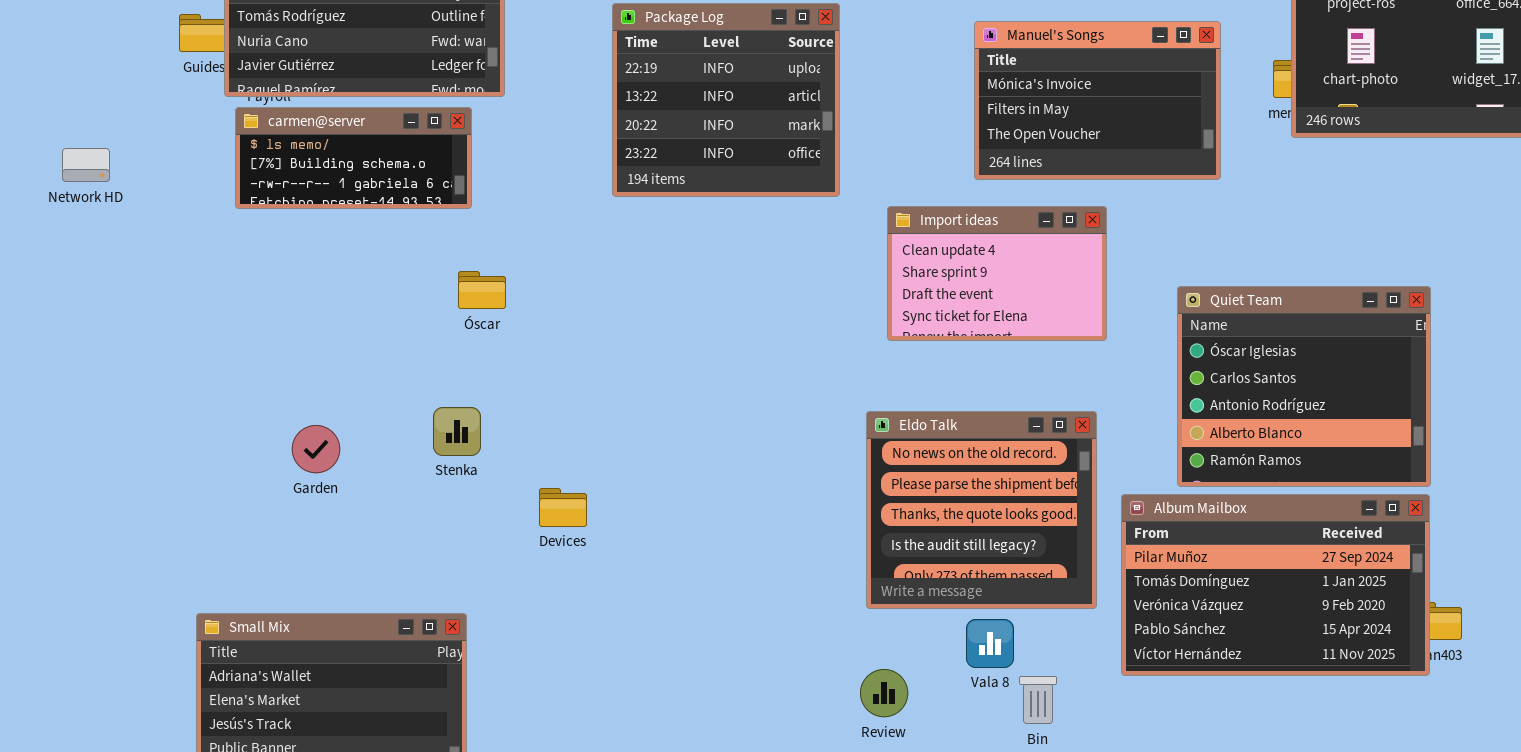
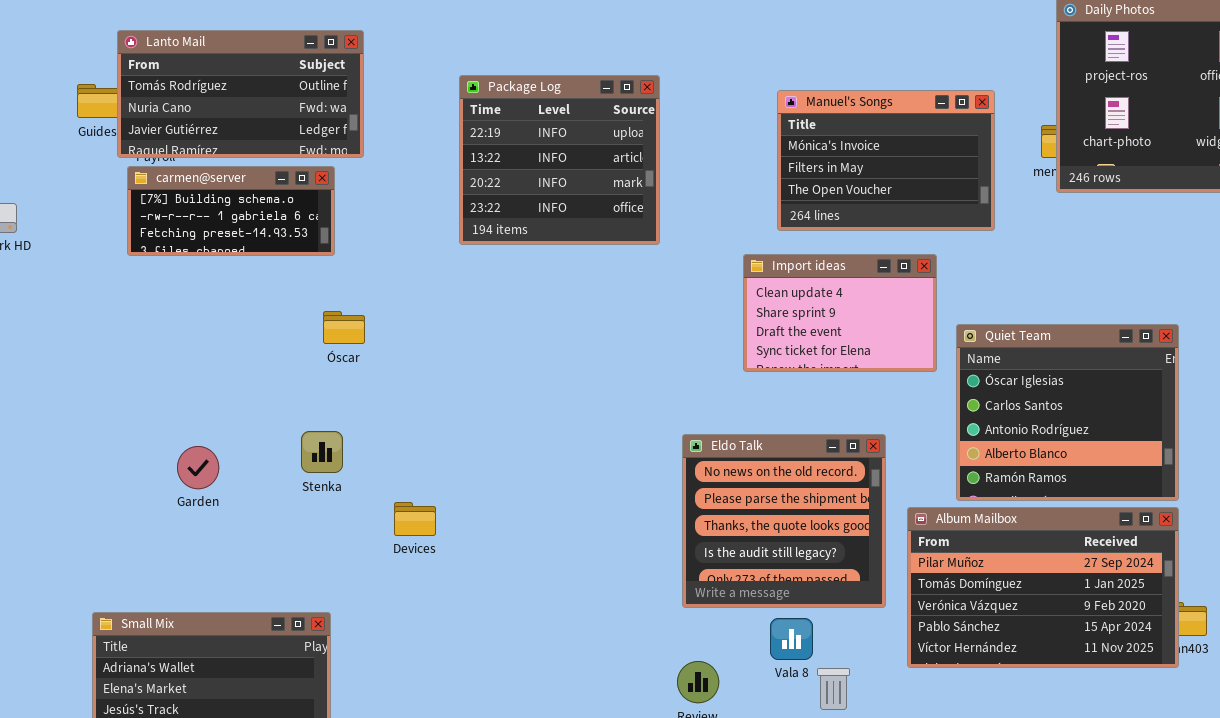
carmen@server: [235,107,472,209] -> [127,166,335,256], scrolled down 1 row
Import ideas: [887,206,1107,341] -> [743,254,937,372], moved

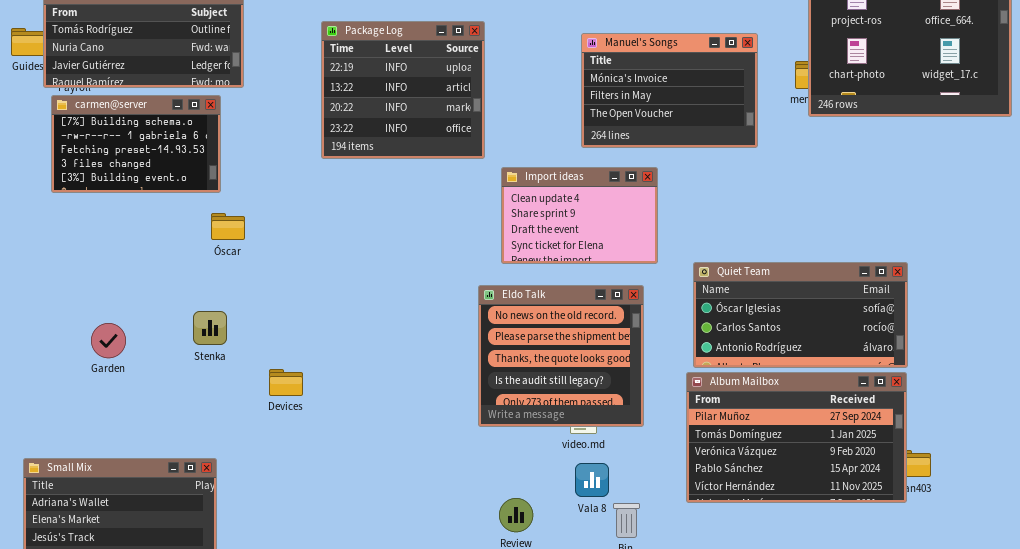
carmen@server: [127,166,335,256] -> [51,95,221,193], resized
Import ideas: [743,254,937,372] -> [501,167,658,264], moved
Quiet Team: [956,324,1179,501] -> [693,262,908,368], resized
Eldo Talk: [682,434,886,608] -> [478,285,644,427], moved

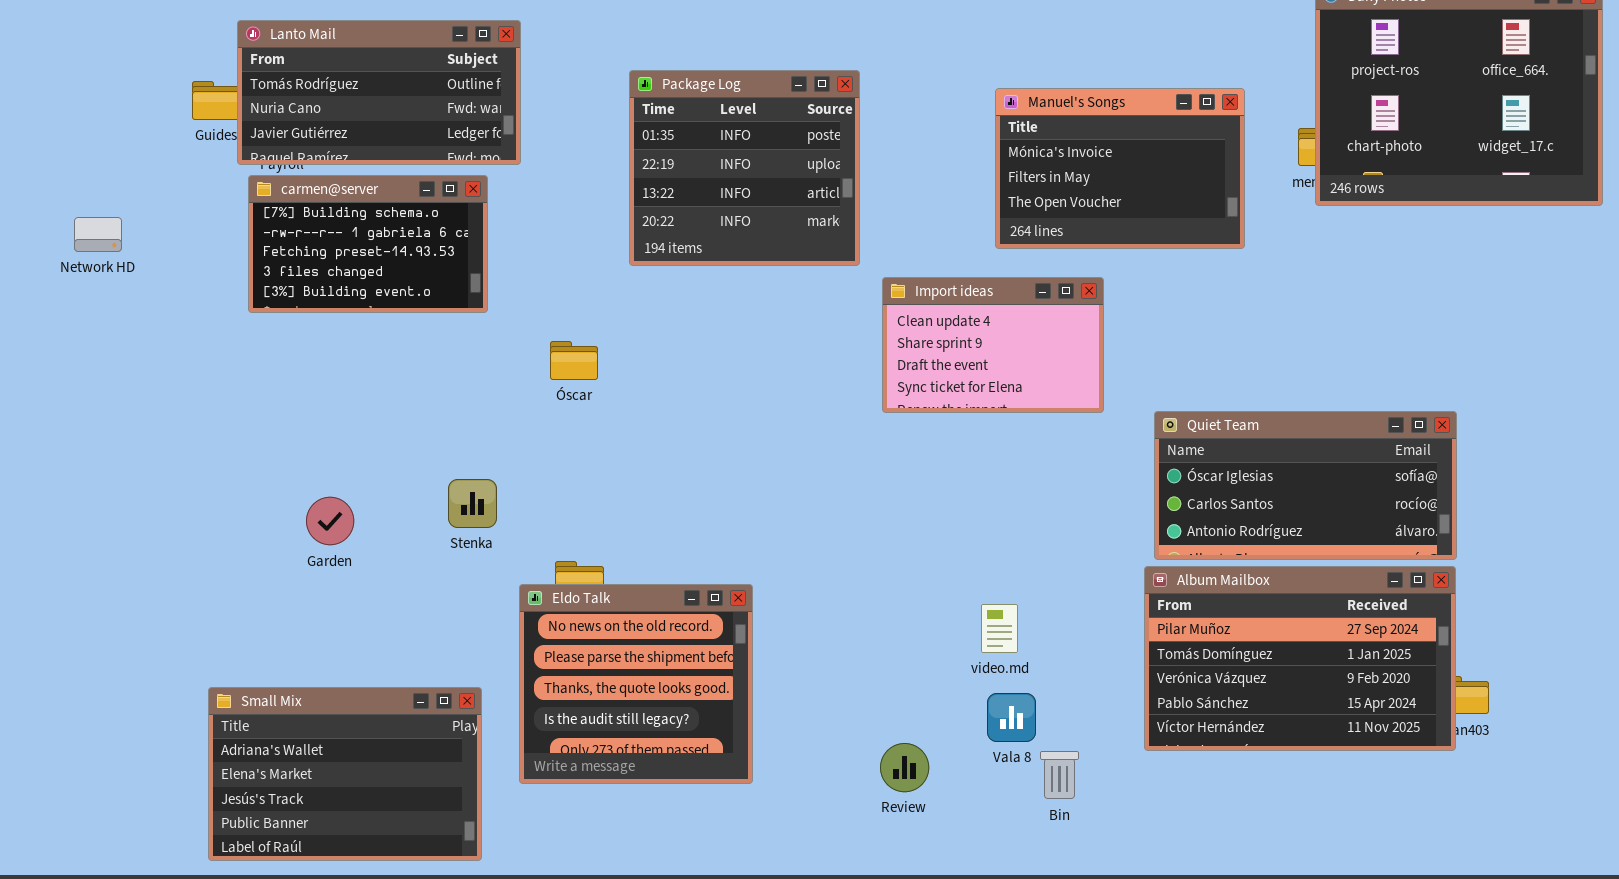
Package Log: [321,21,485,159] -> [629,70,860,266], scrolled up 1 row
Óscar: [211,213,245,240] -> [550,341,598,380], moved
Eldo Talk: [478,285,644,427] -> [519,584,753,784], moved

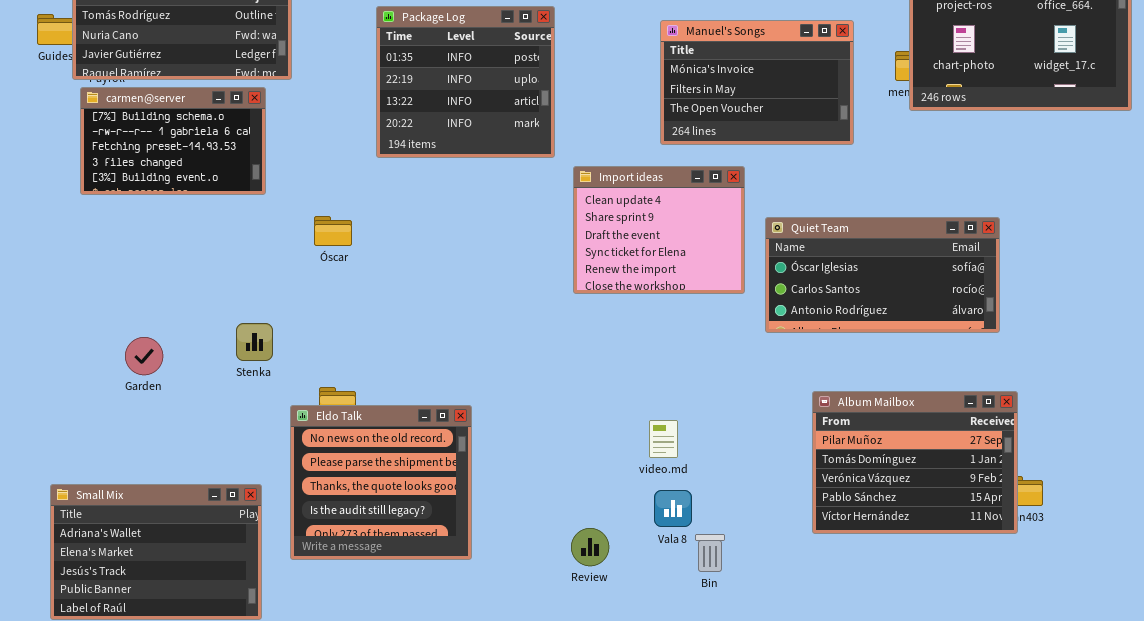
Import ideas: [882,277,1104,413] -> [573,166,745,294], resized
Quiet Team: [1154,411,1457,560] -> [765,217,1000,333], moved
Album Mailbox: [1144,566,1456,751] -> [812,391,1018,534], resized

